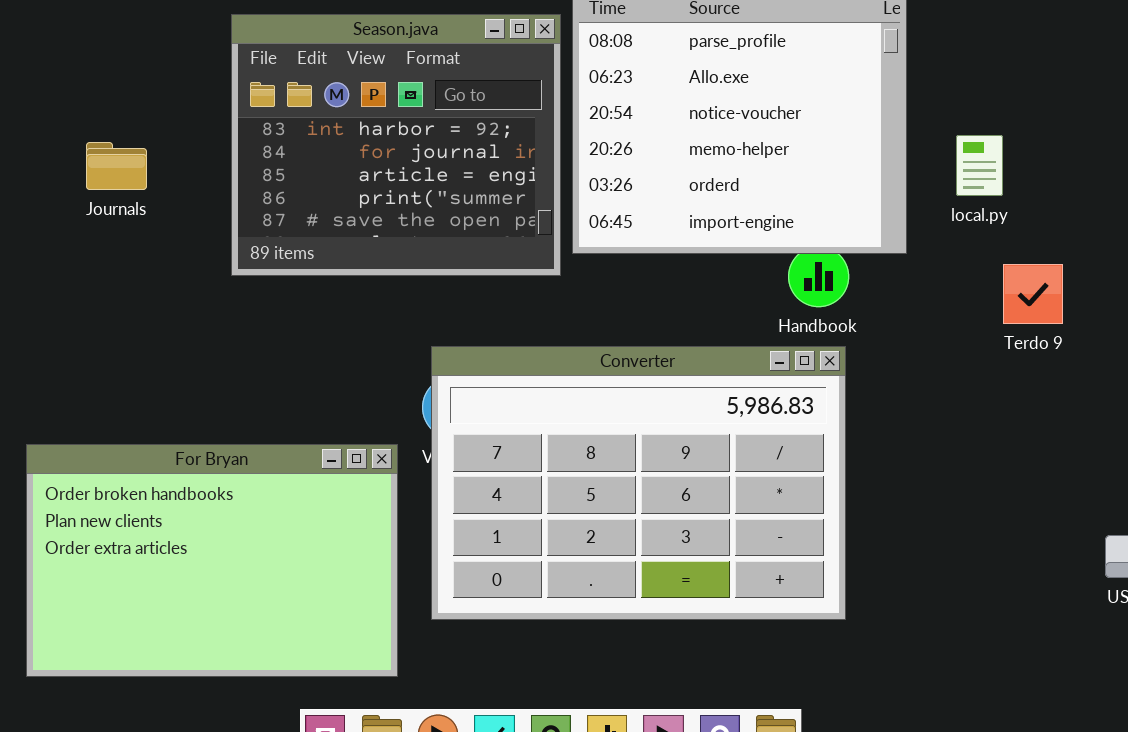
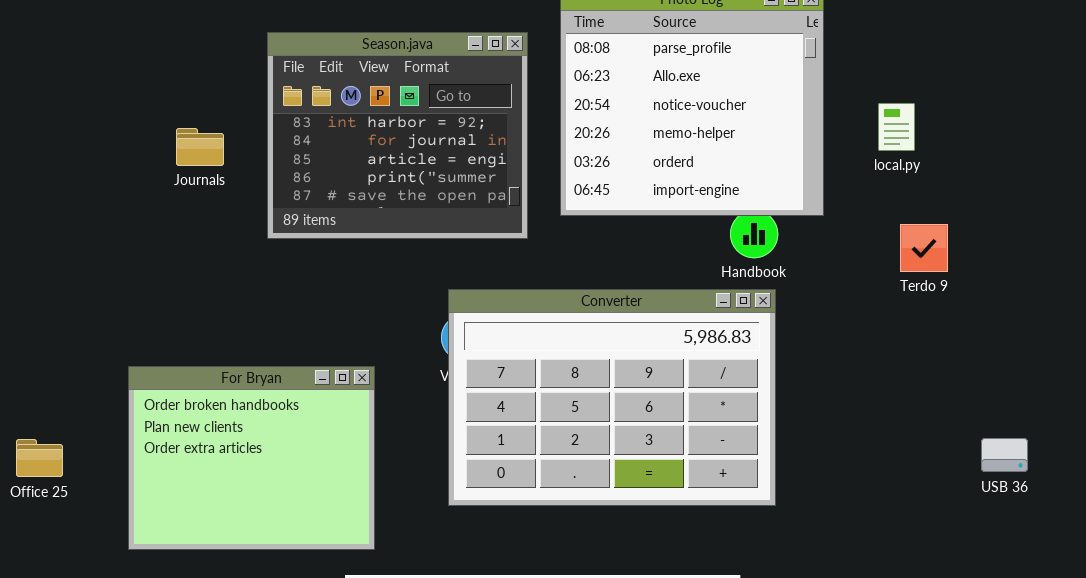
Season.java: [231,14,561,276] -> [267,32,528,239], moved
local.py: [956,135,1003,196] -> [878,103,915,151], moved
For Bryan: [26,444,398,677] -> [128,366,375,550], resized

